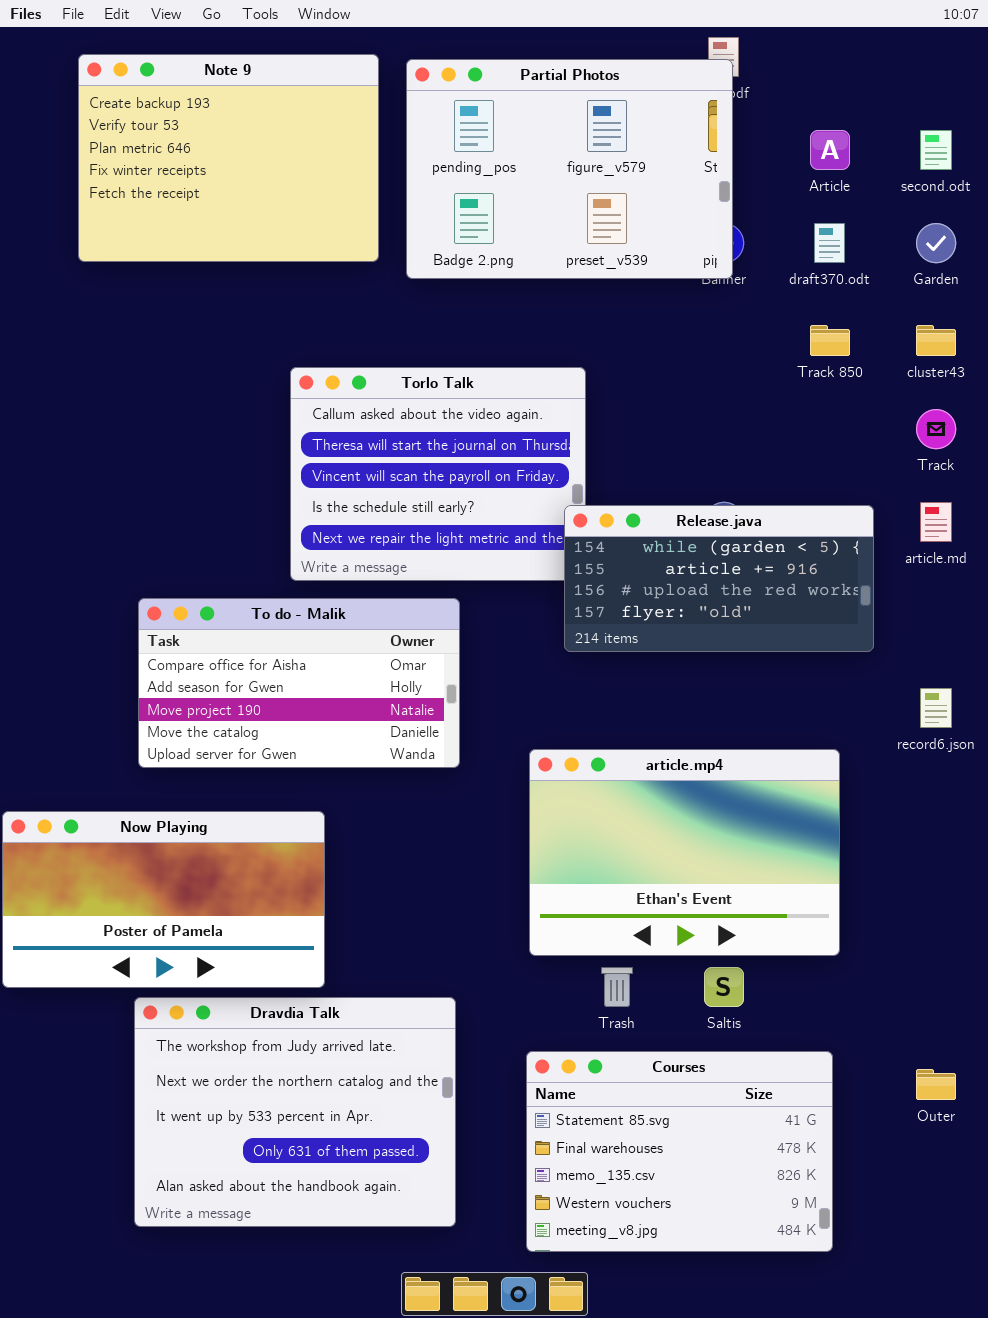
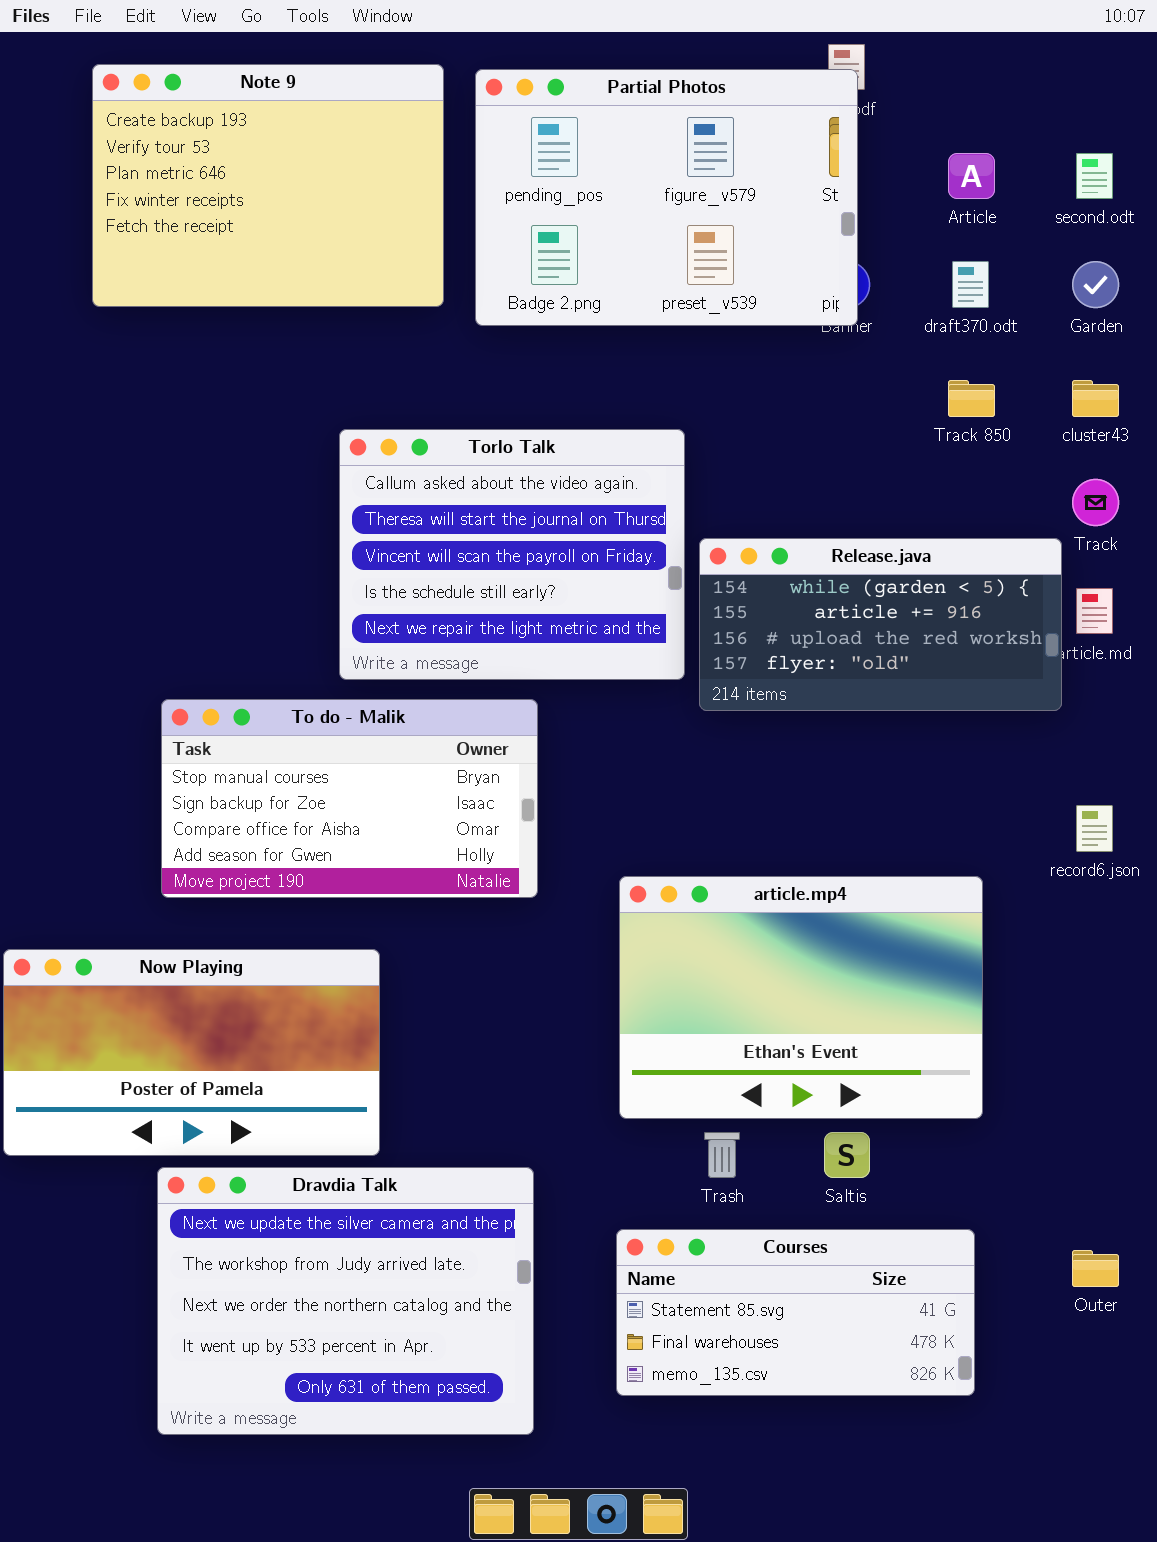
Release.java: [564,505,874,652] -> [699,538,1062,711], moved
To do - Malik: [138,598,460,768] -> [161,699,538,898], scrolled up 2 rows
Dravdia Talk: [134,997,456,1227] -> [157,1167,534,1435], scrolled up 1 row
Courses: [526,1051,833,1252] -> [616,1229,975,1396], resized

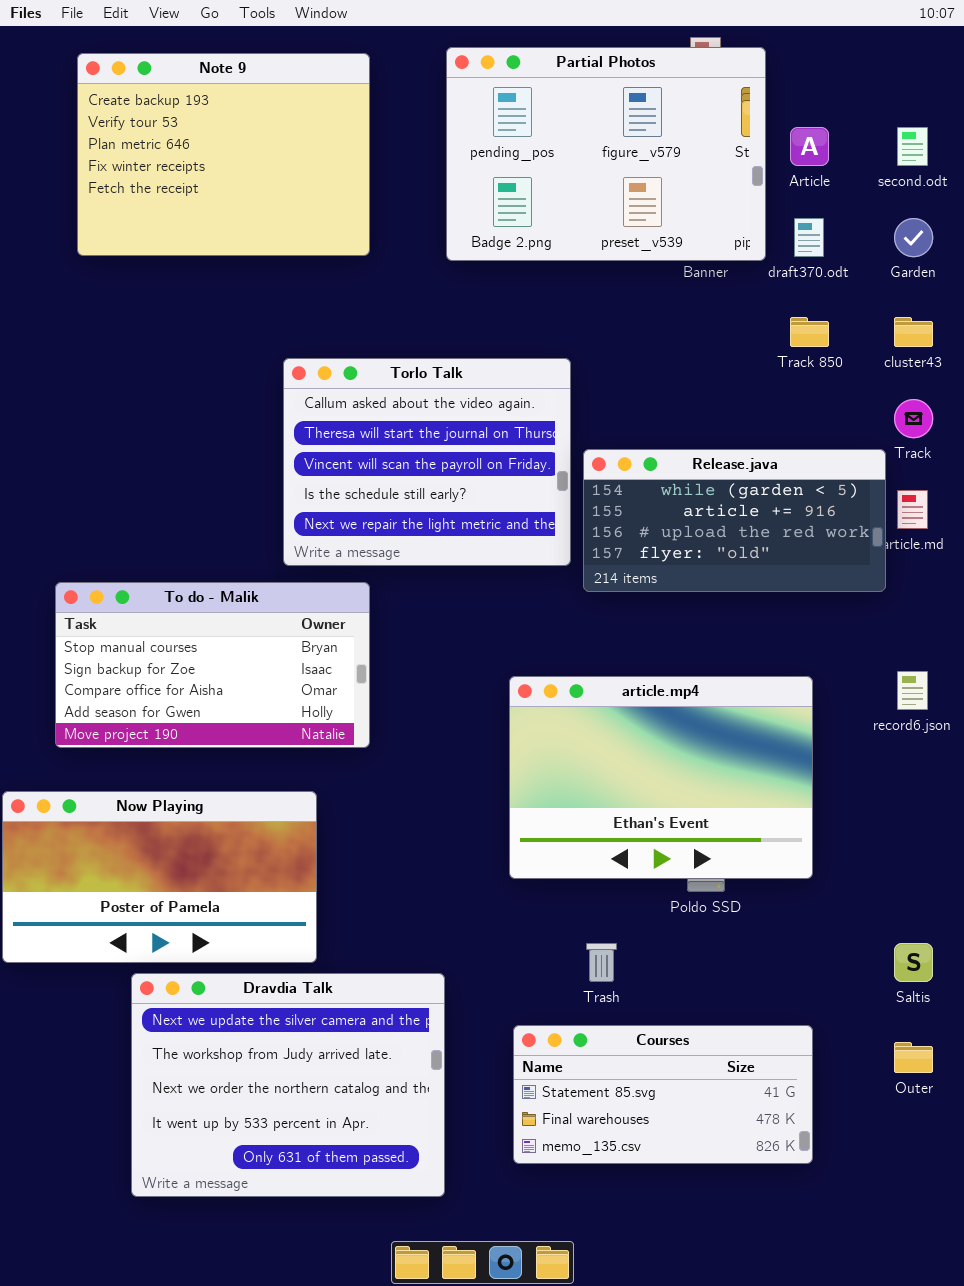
Partial Photos: [475,69,858,326] -> [446,47,766,261], moved
To do - Malik: [161,699,538,898] -> [55,582,370,748], moved
article.mp4: [619,876,983,1119] -> [509,676,813,879], moved
Saltis: [824,1132,870,1178] -> [894,943,933,982], moved

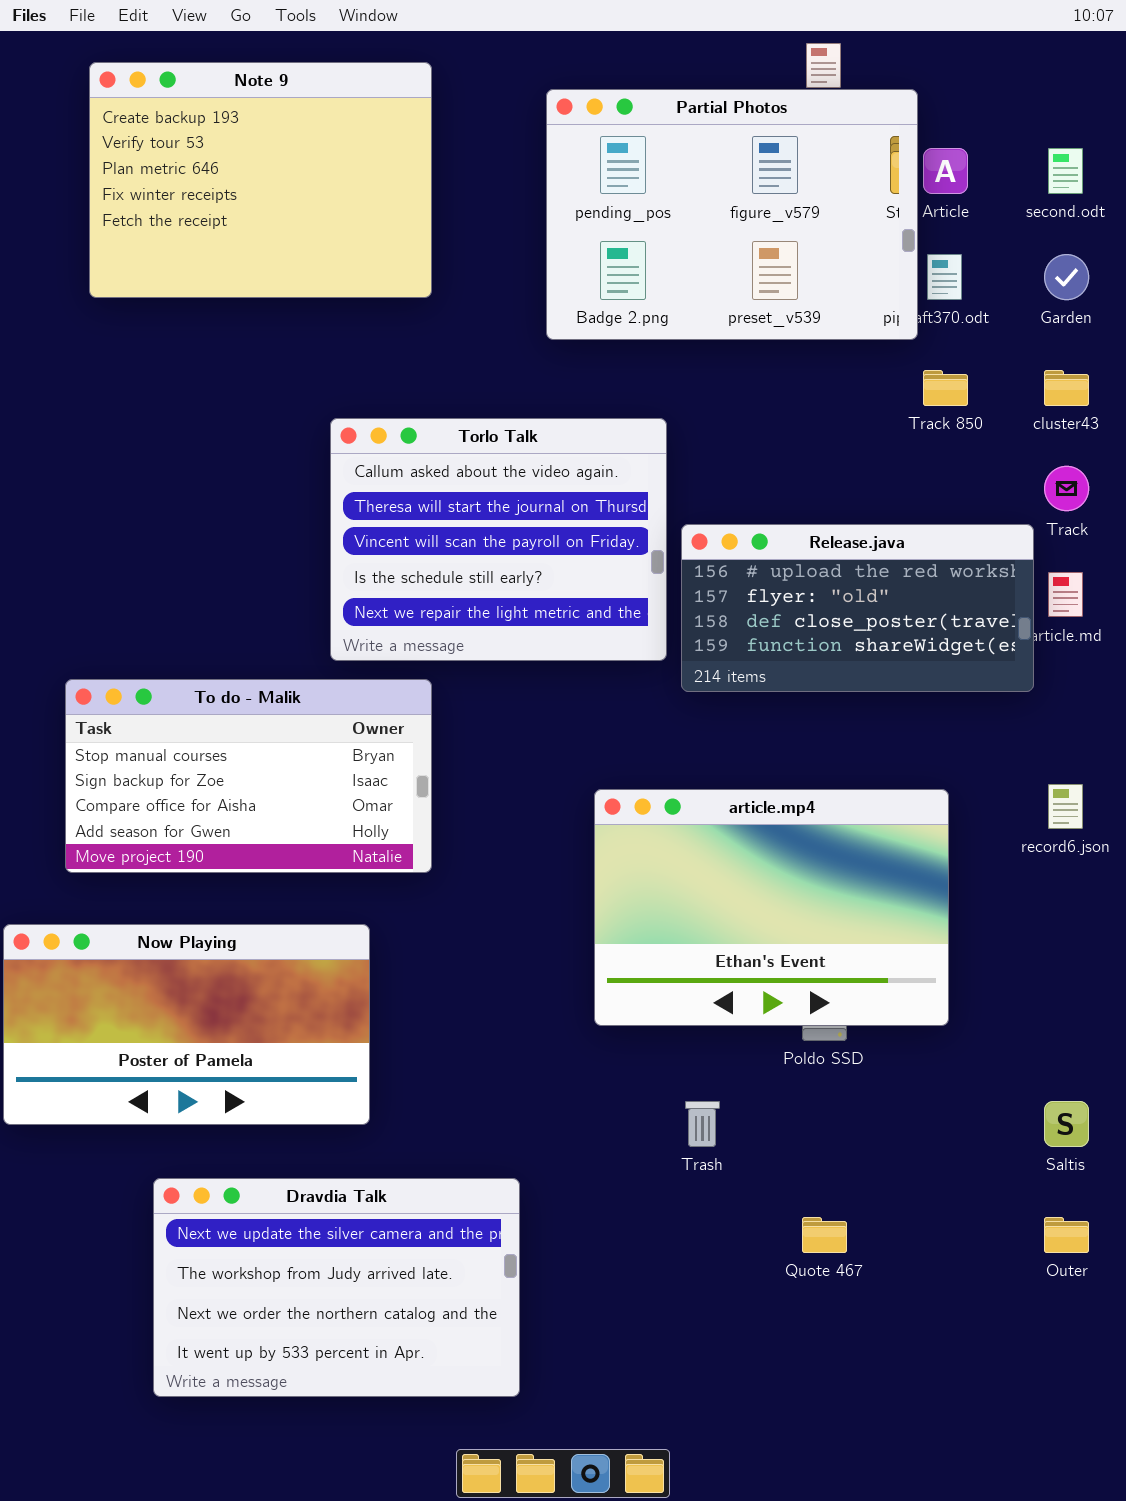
Partial Photos: [446,47,766,261] -> [546,89,918,340], moved
Release.java: [583,449,886,592] -> [681,524,1034,692], scrolled down 2 rows
Dravdia Talk: [131,973,445,1197] -> [153,1178,520,1397], resized
Courses: [513,1025,813,1164] -> none, closed

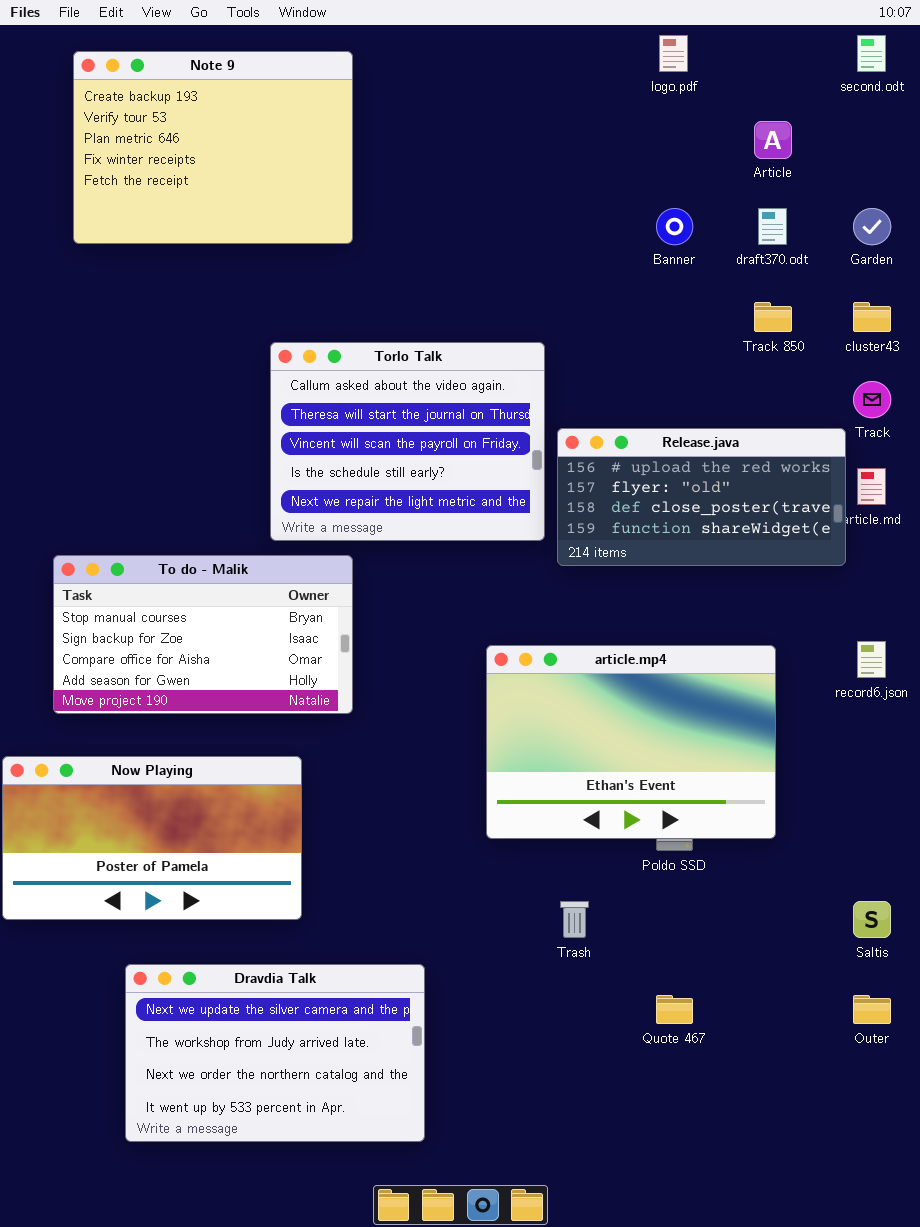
Partial Photos: [546,89,918,340] -> none, closed
second.odt: [1048,148,1083,194] -> [857,35,886,72], moved

